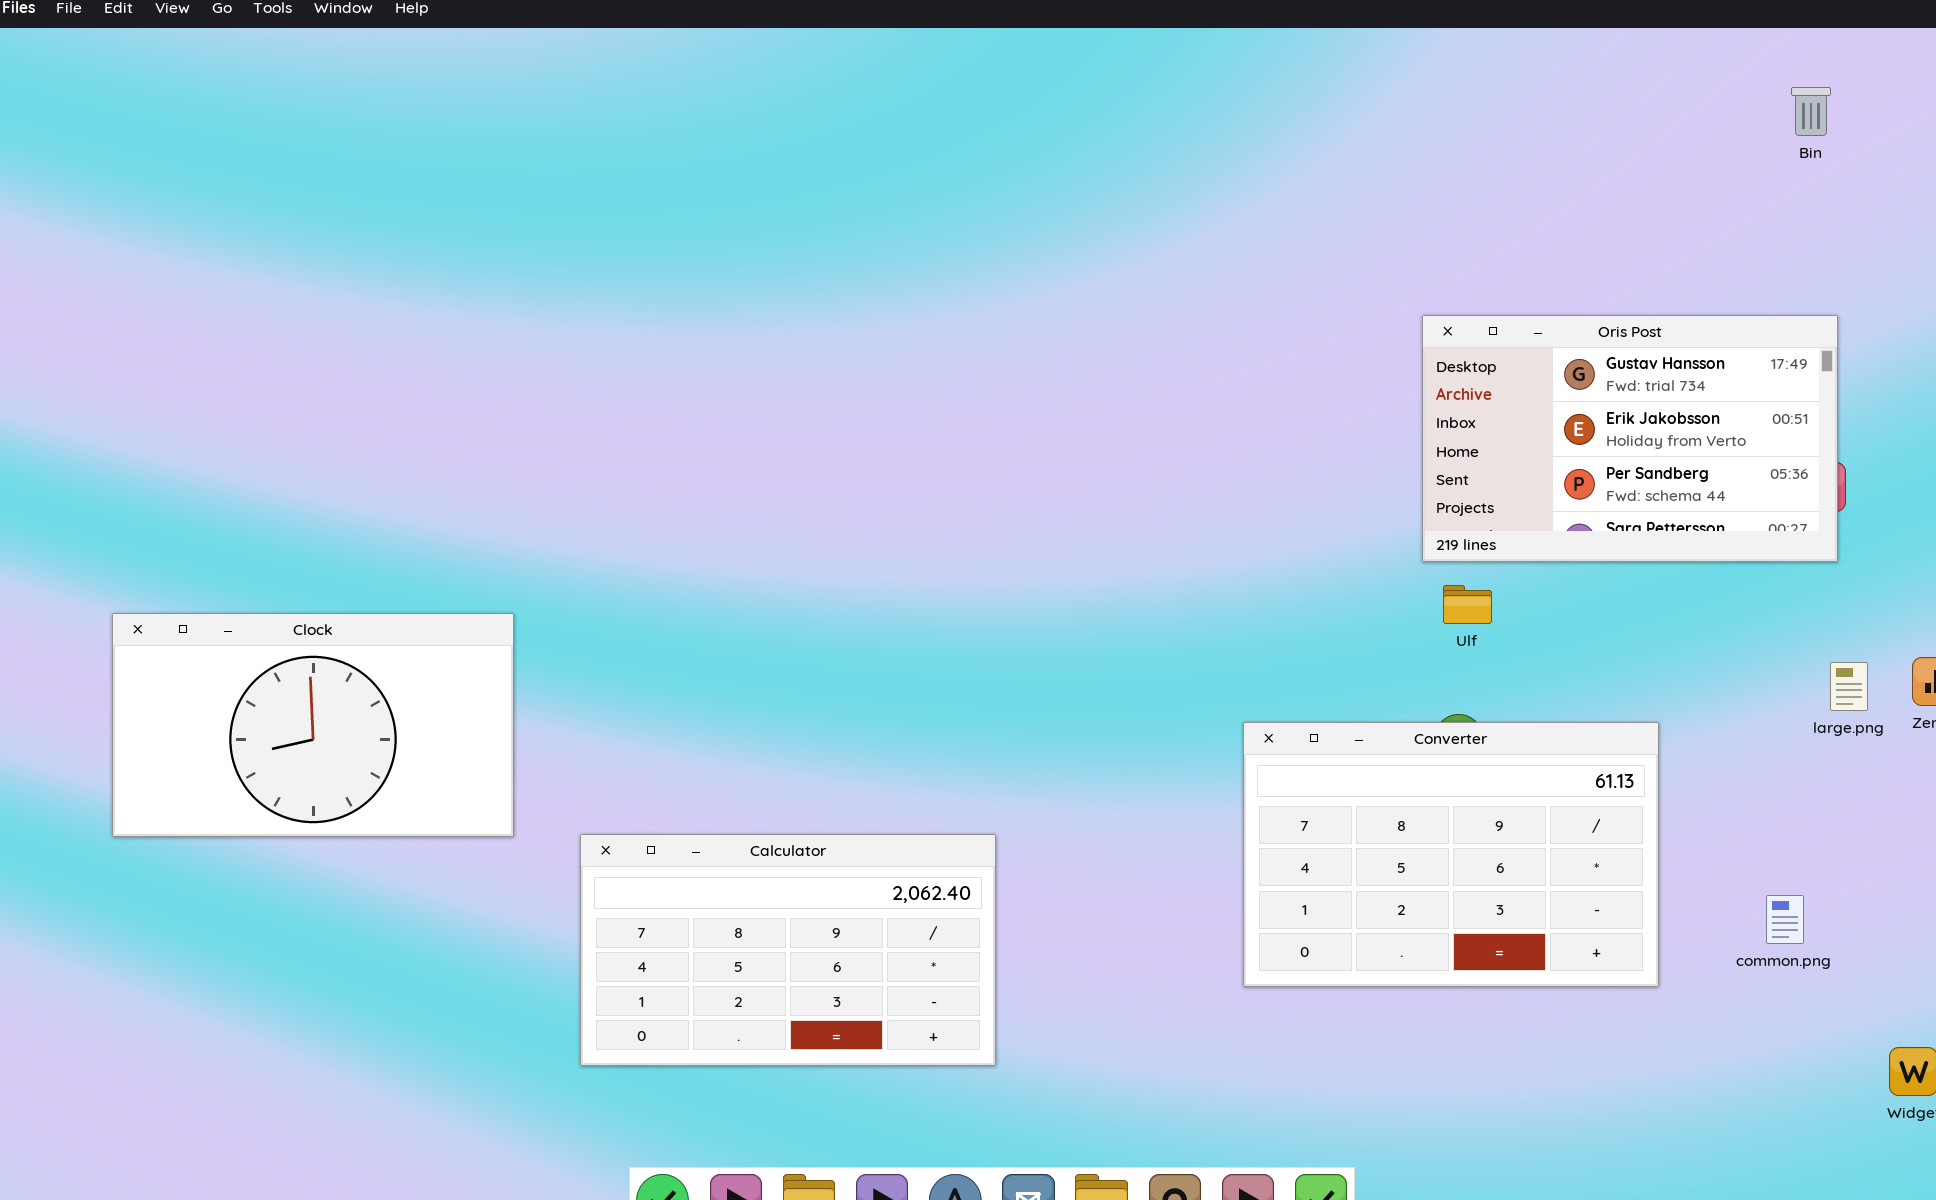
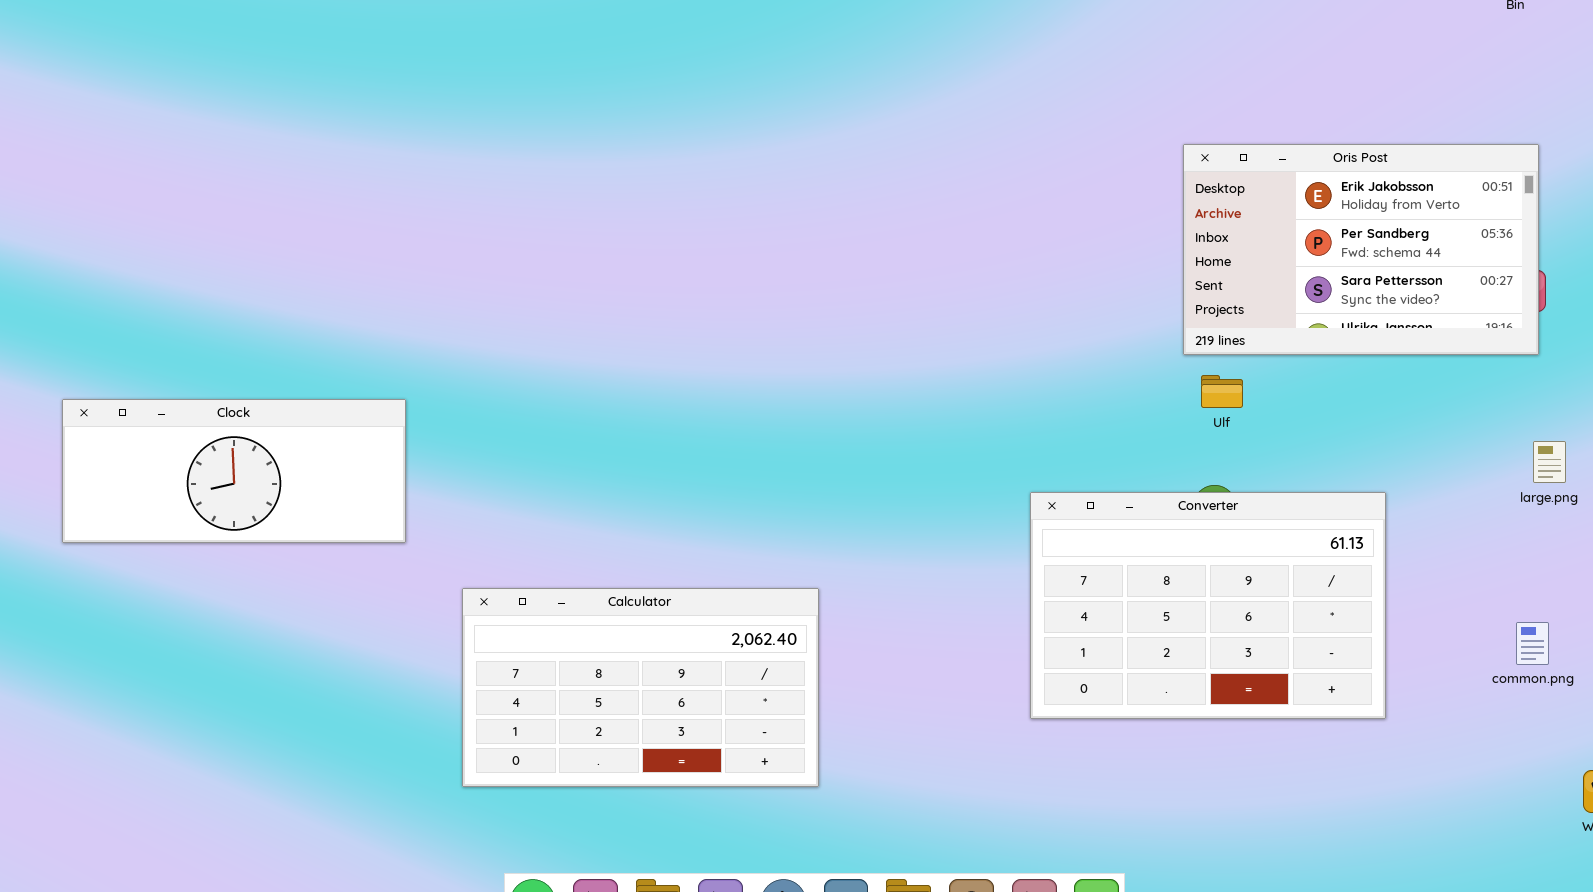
Oris Post: [1422,315,1838,562] -> [1183,144,1539,355], scrolled down 1 row
Clock: [112,613,514,837] -> [62,399,406,543], resized
common.png: [1766,895,1804,944] -> [1516,622,1549,665], moved

